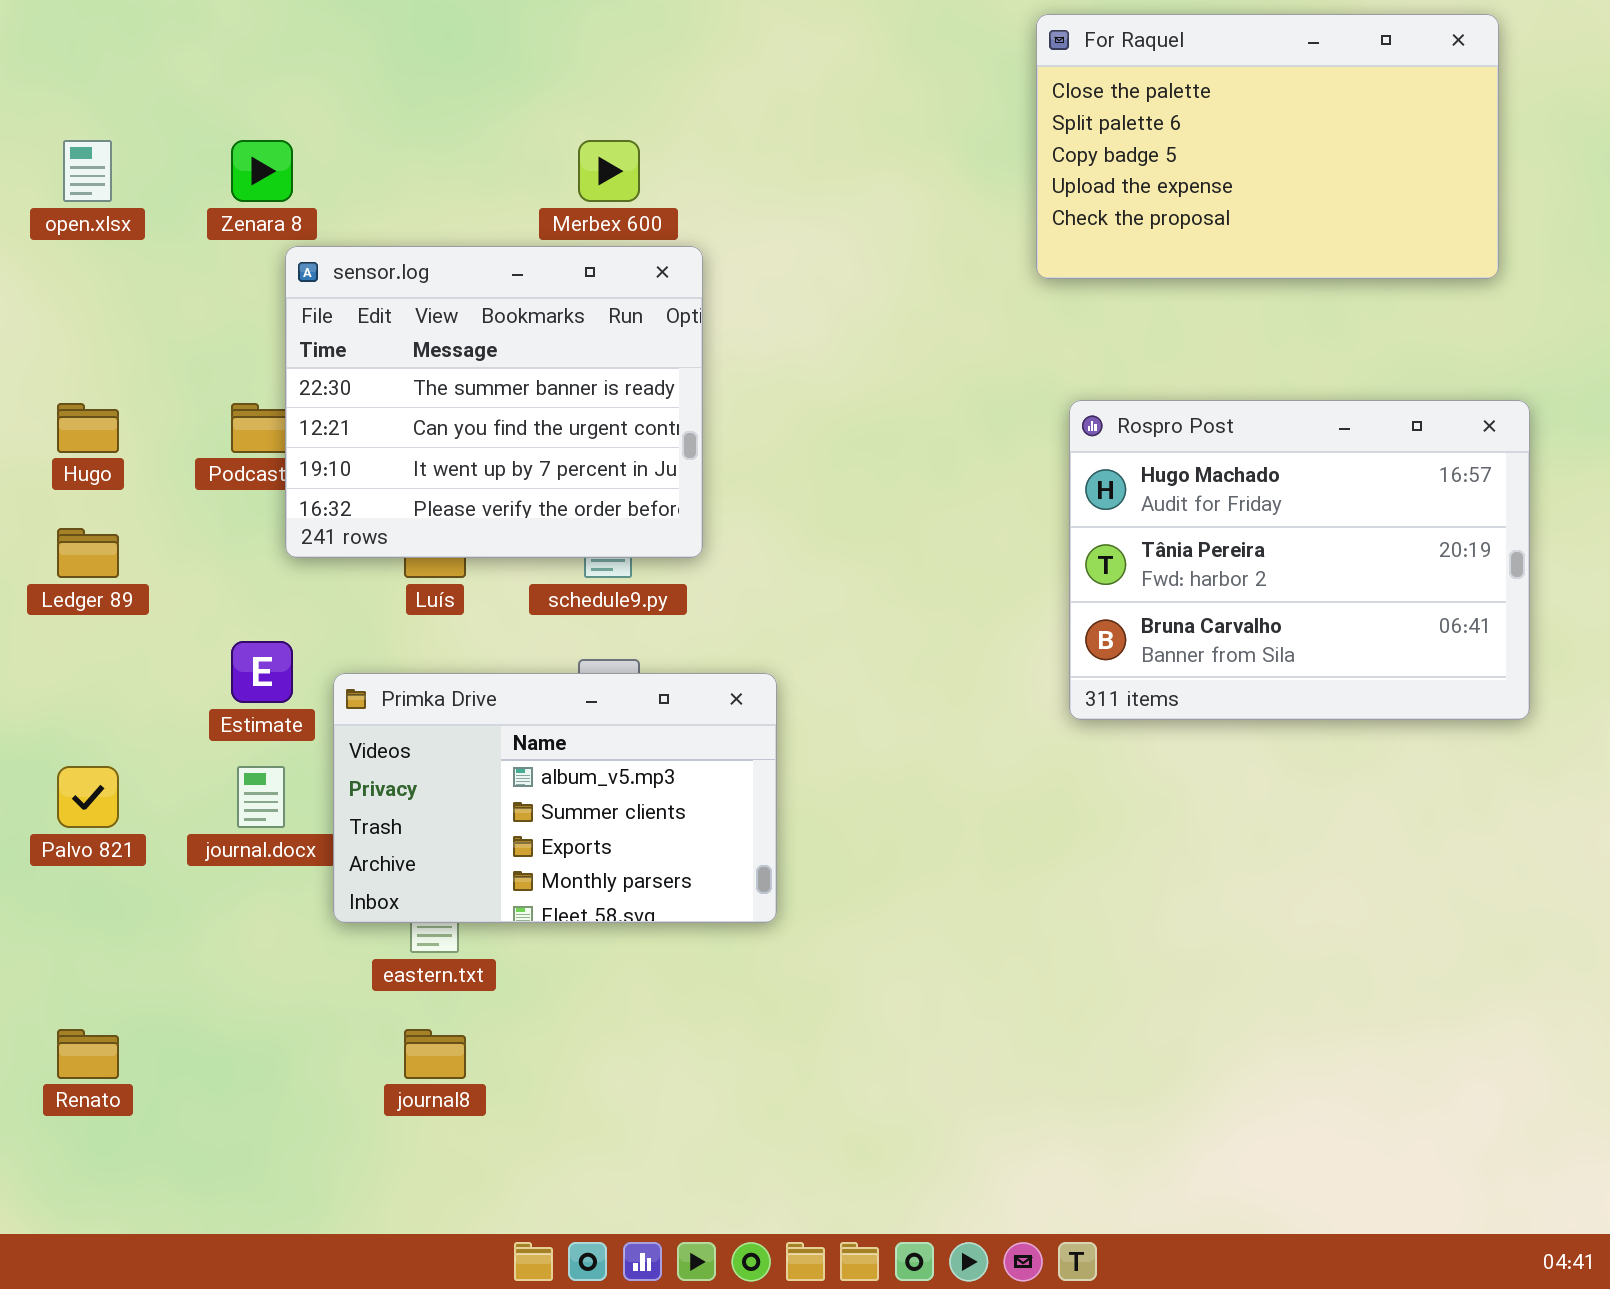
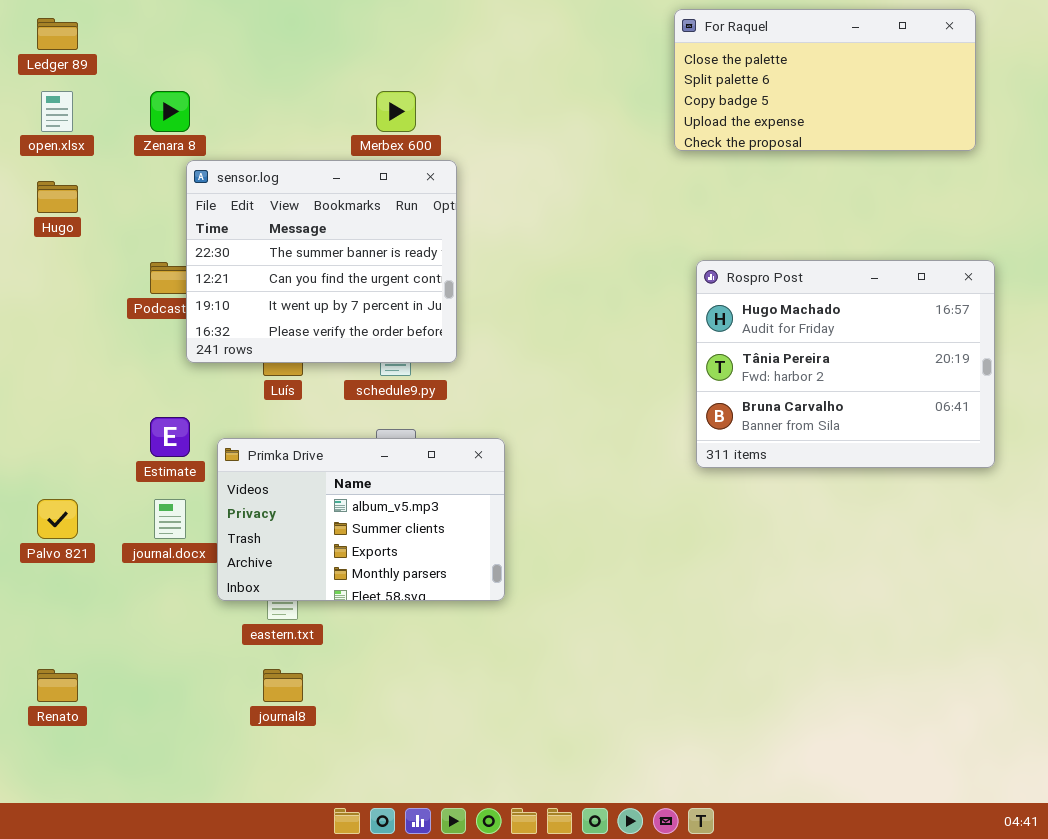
For Raquel: [1036,14,1499,279] -> [674,9,976,151], resized
Hugo: [57,403,119,453] -> [37,181,78,213], moved
Ledger 89: [57,528,119,578] -> [37,18,78,50], moved

